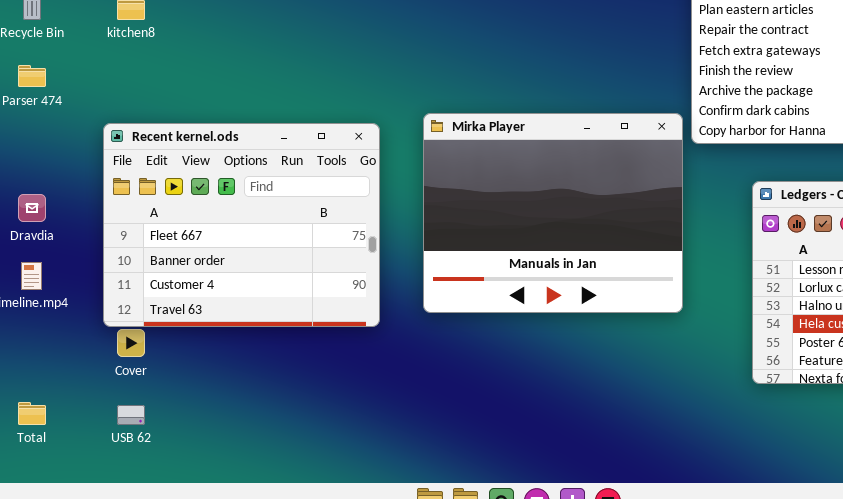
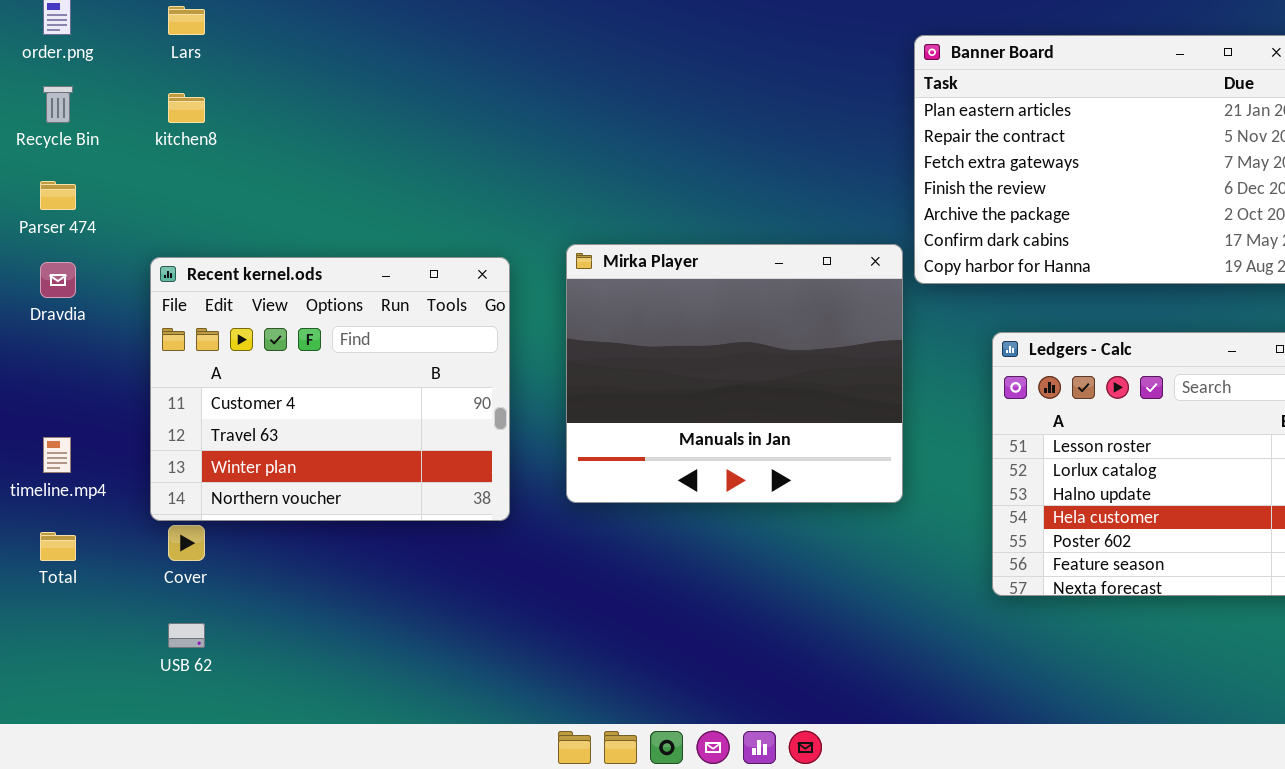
Recent kernel.ods: [103,123,380,327] -> [150,257,510,521], scrolled down 2 rows
Dravdia: [18,194,46,222] -> [40,262,76,298], moved
Total: [18,402,46,425] -> [40,532,76,561], moved

